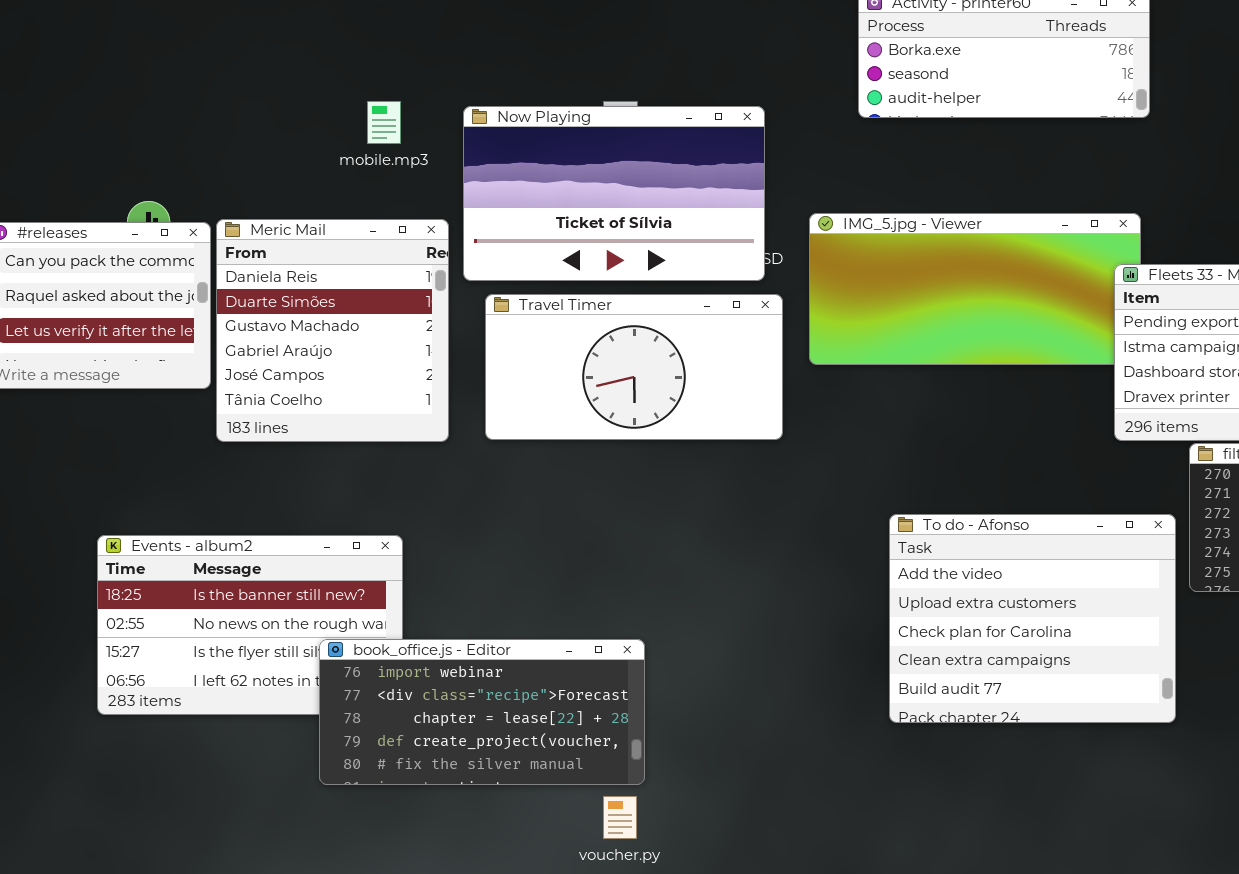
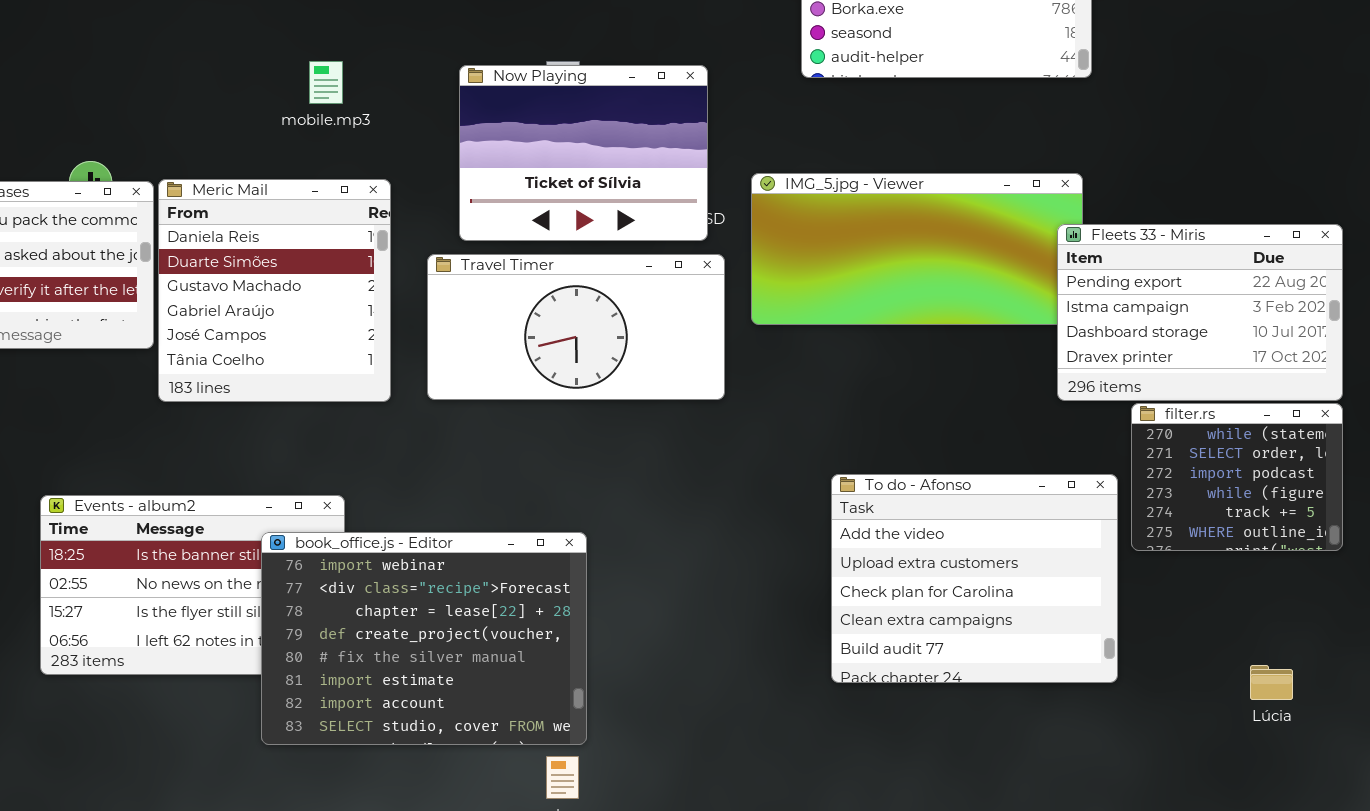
Now Playing: [463,106,765,281] -> [459,65,708,241], resized
book_office.js - Editor: [319,639,645,785] -> [261,532,587,745], resized

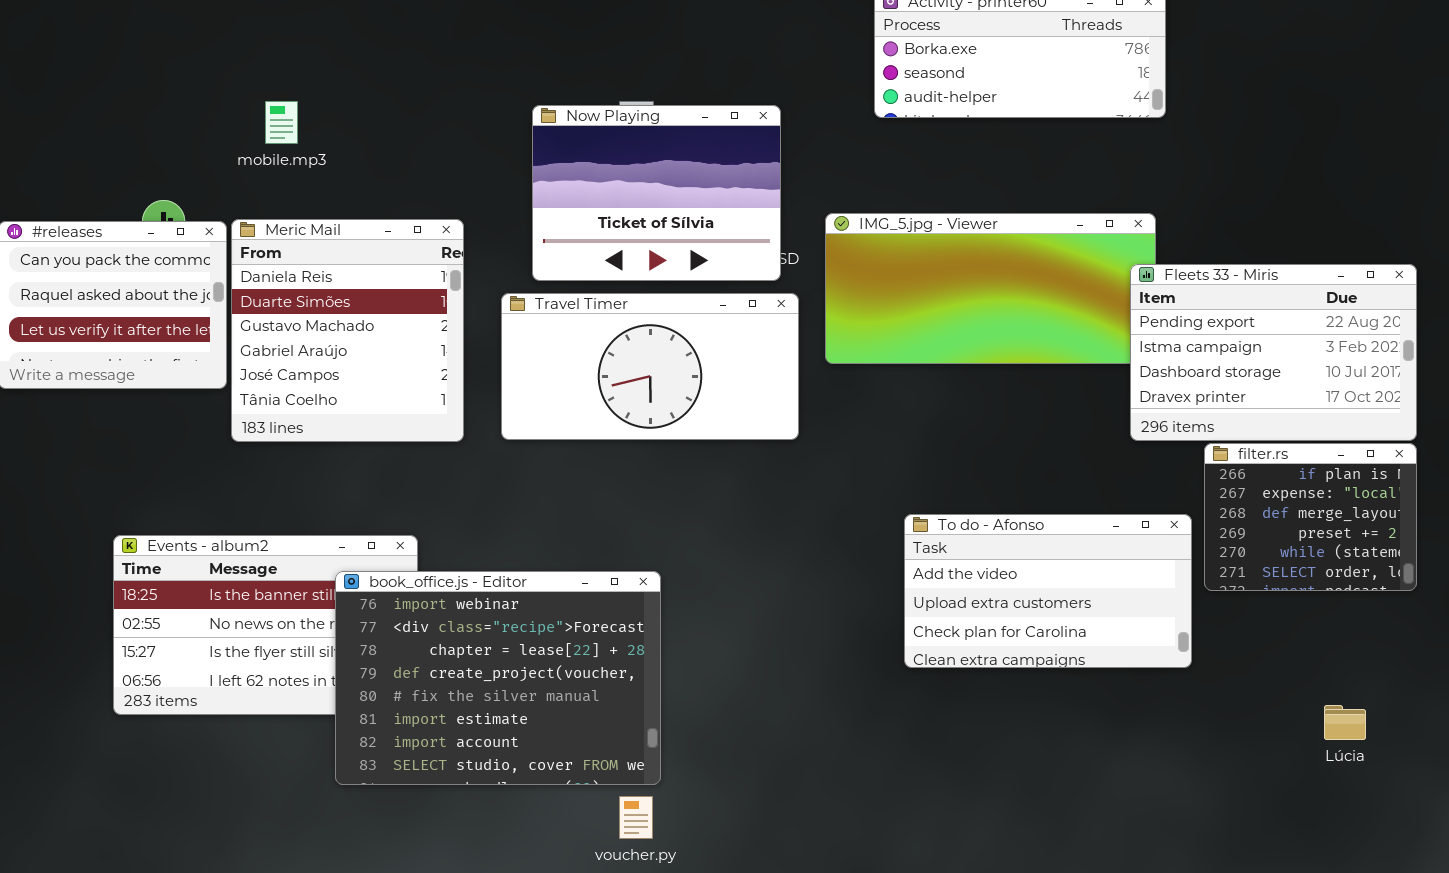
mobile.mp3: [309,61,343,104] -> [265,101,298,144], moved
filter.rs: [1131,403,1343,551] -> [1204,443,1417,591], scrolled up 4 rows
To do - Afonso: [831,474,1118,683] -> [904,514,1192,668], resized

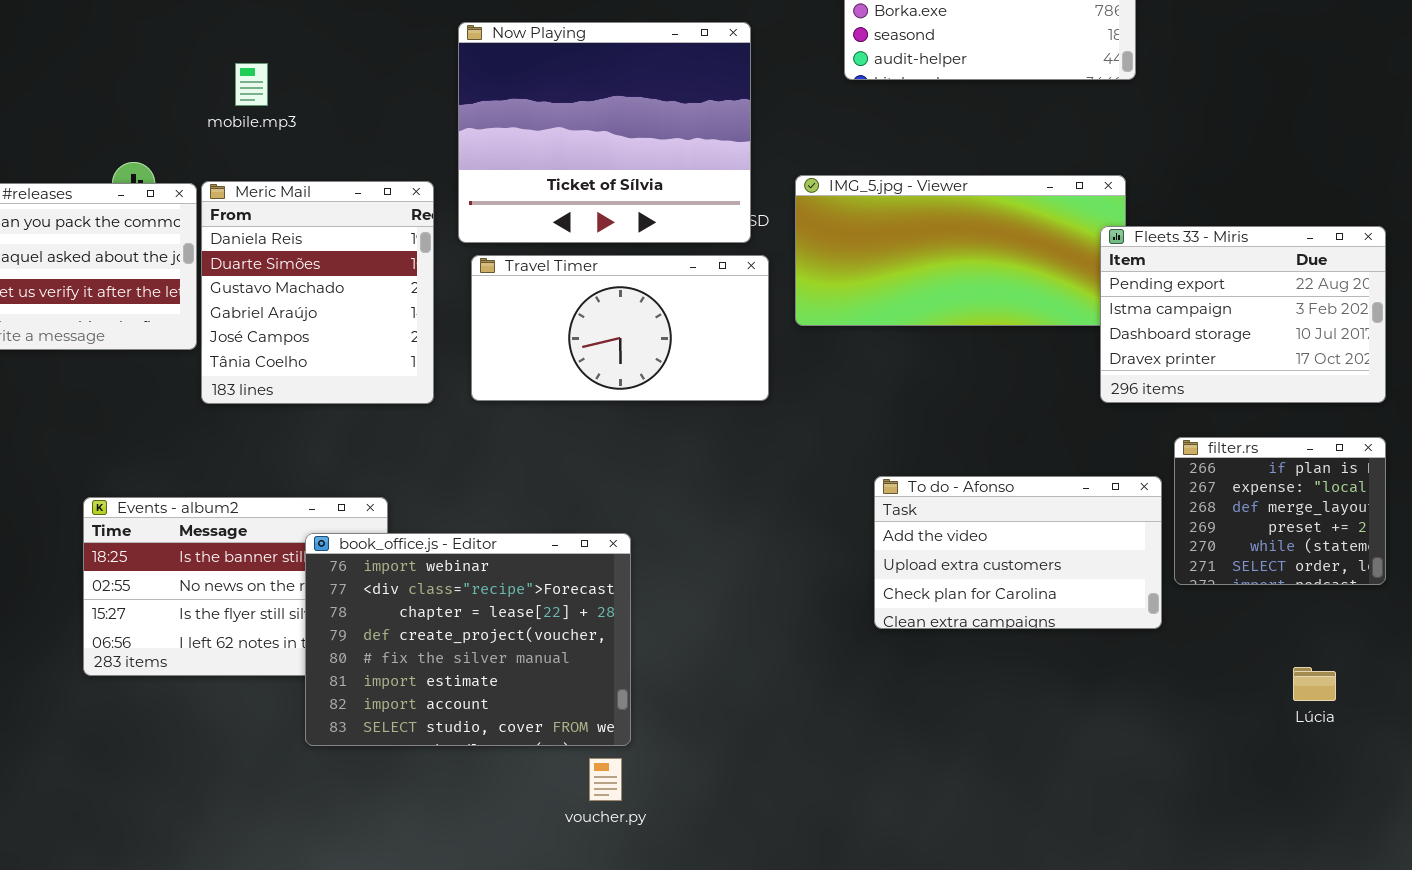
Now Playing: [532,105,781,281] -> [458,22,751,243], resized
filter.rs: [1204,443,1417,591] -> [1174,437,1386,585], moved

